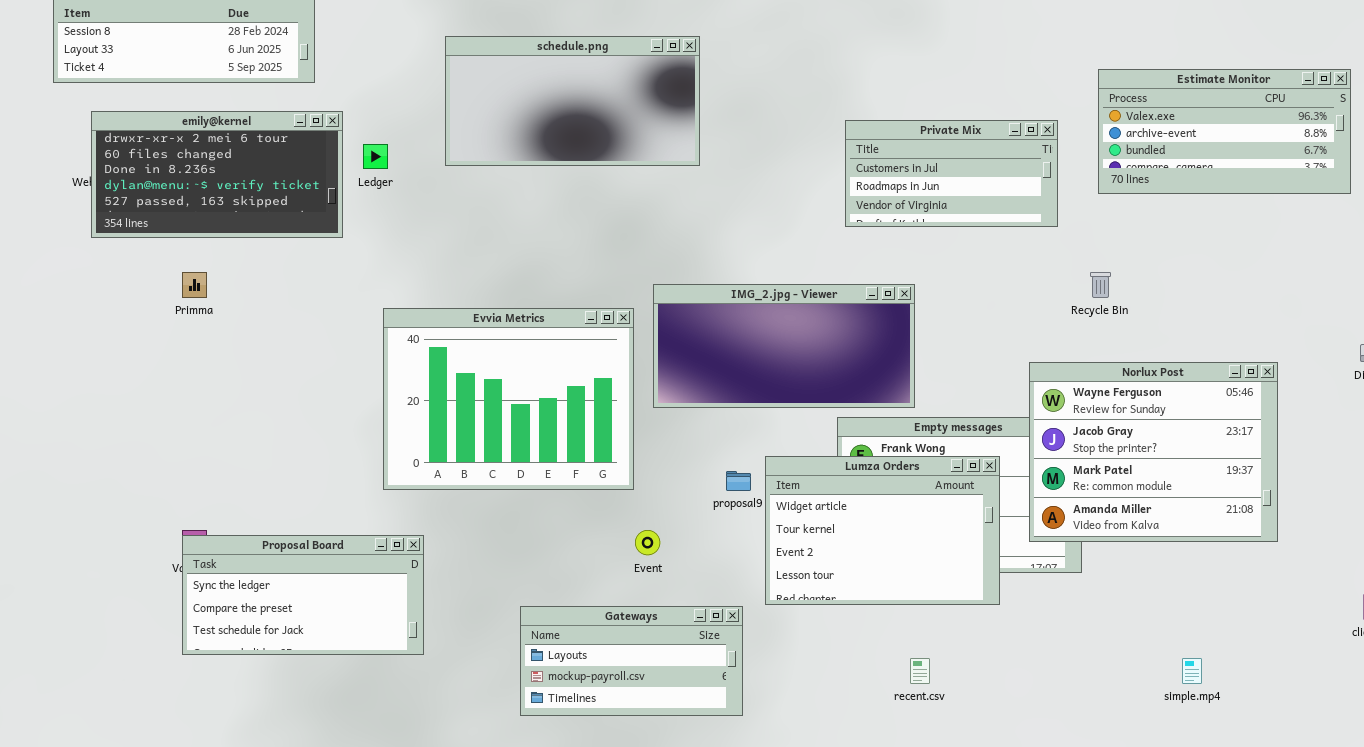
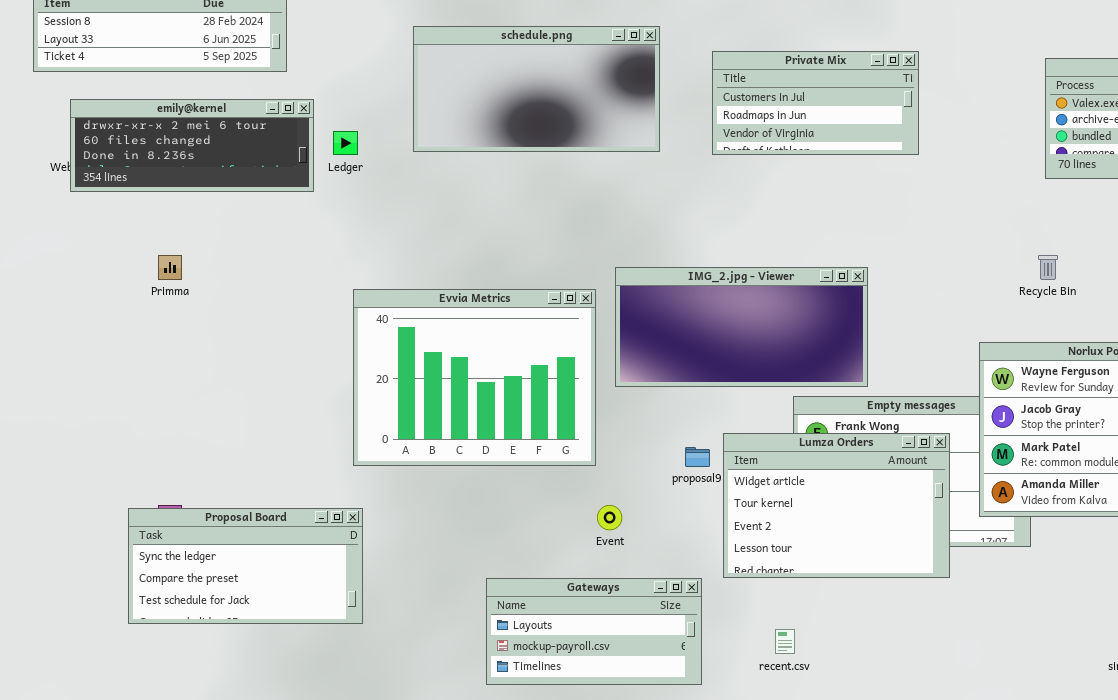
emily@kernel: [91,111,343,238] -> [70,99,314,192], resized
Private Mix: [845,120,1058,227] -> [712,51,919,155], moved
Proposal Board: [182,535,424,655] -> [128,508,363,624], moved
recent.csv: [910,658,930,684] -> [775,629,795,654], moved

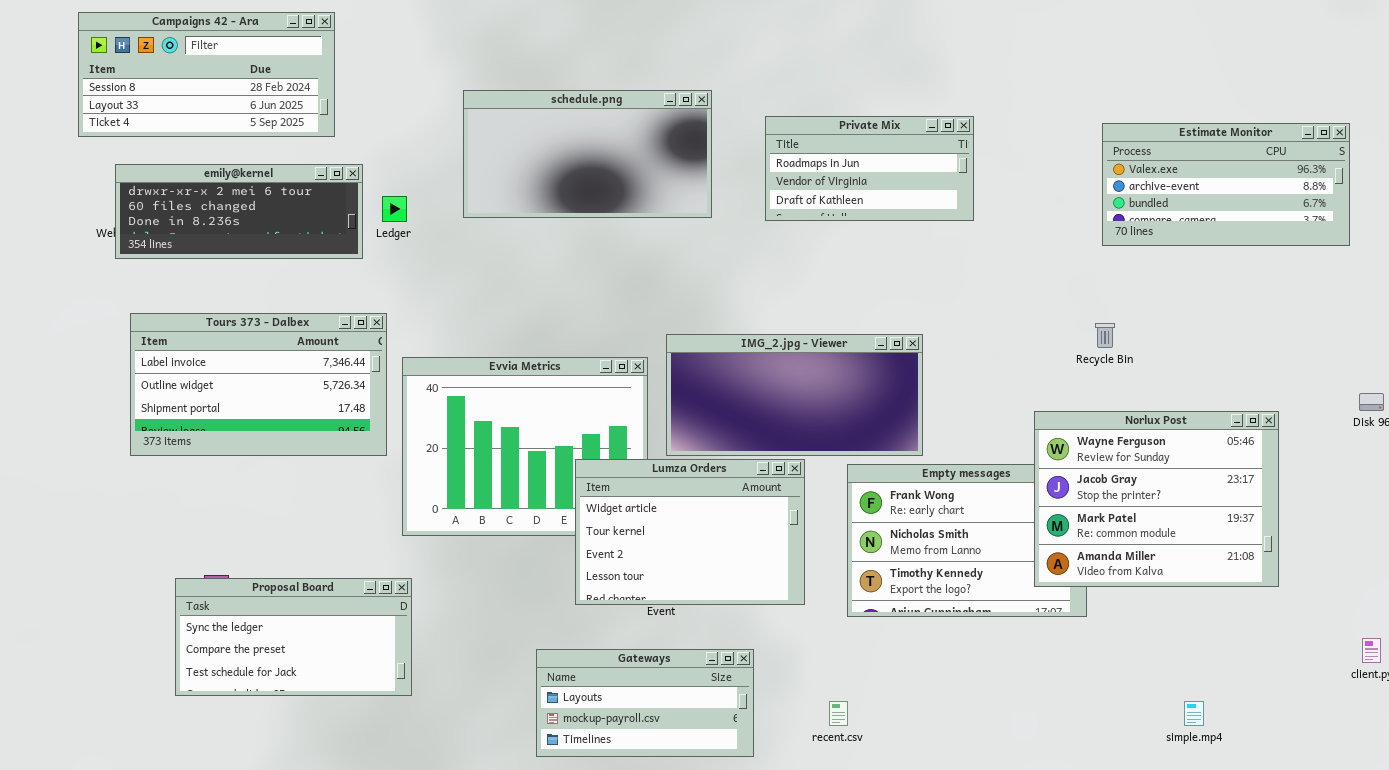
Private Mix: [712,51,919,155] -> [765,116,974,221], scrolled down 1 row
Tours 373 - Dalbex: none -> [130,313,387,456], opened
Lumza Orders: [723,433,950,578] -> [575,459,805,605], moved

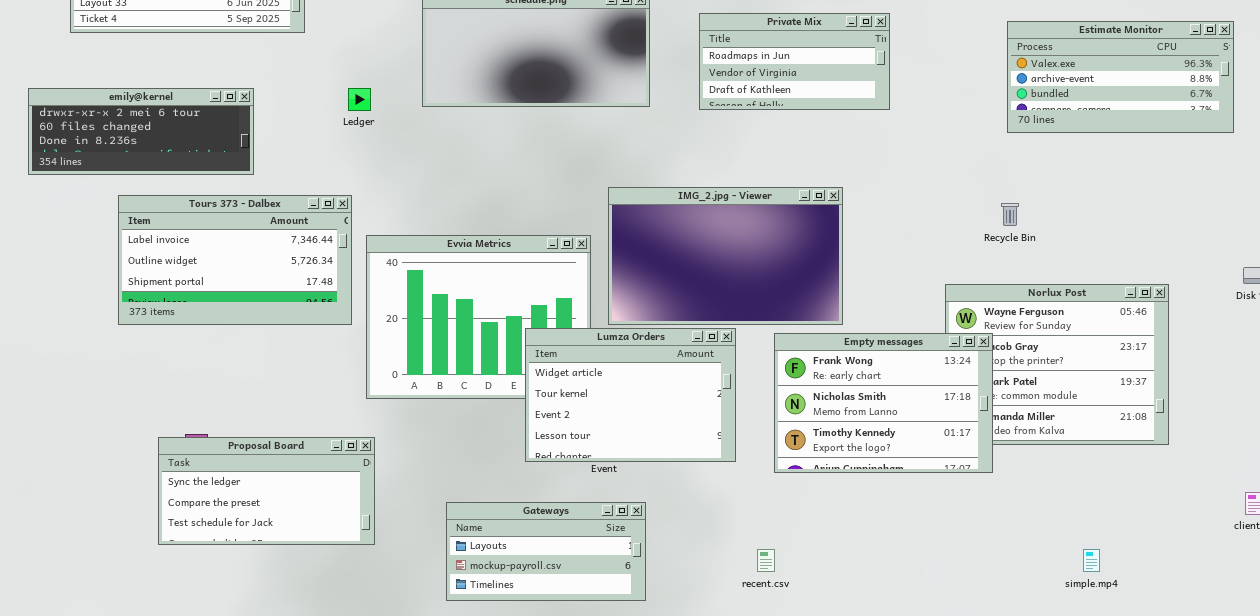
emily@kernel: [115,164,363,259] -> [28,88,254,175], moved
IMG_2.jpg - Viewer: [666,334,923,456] -> [608,187,843,325], resized
Empty messages: [847,464,1087,617] -> [774,333,993,473], raised
Gateways: [536,649,754,757] -> [446,502,646,601], moved

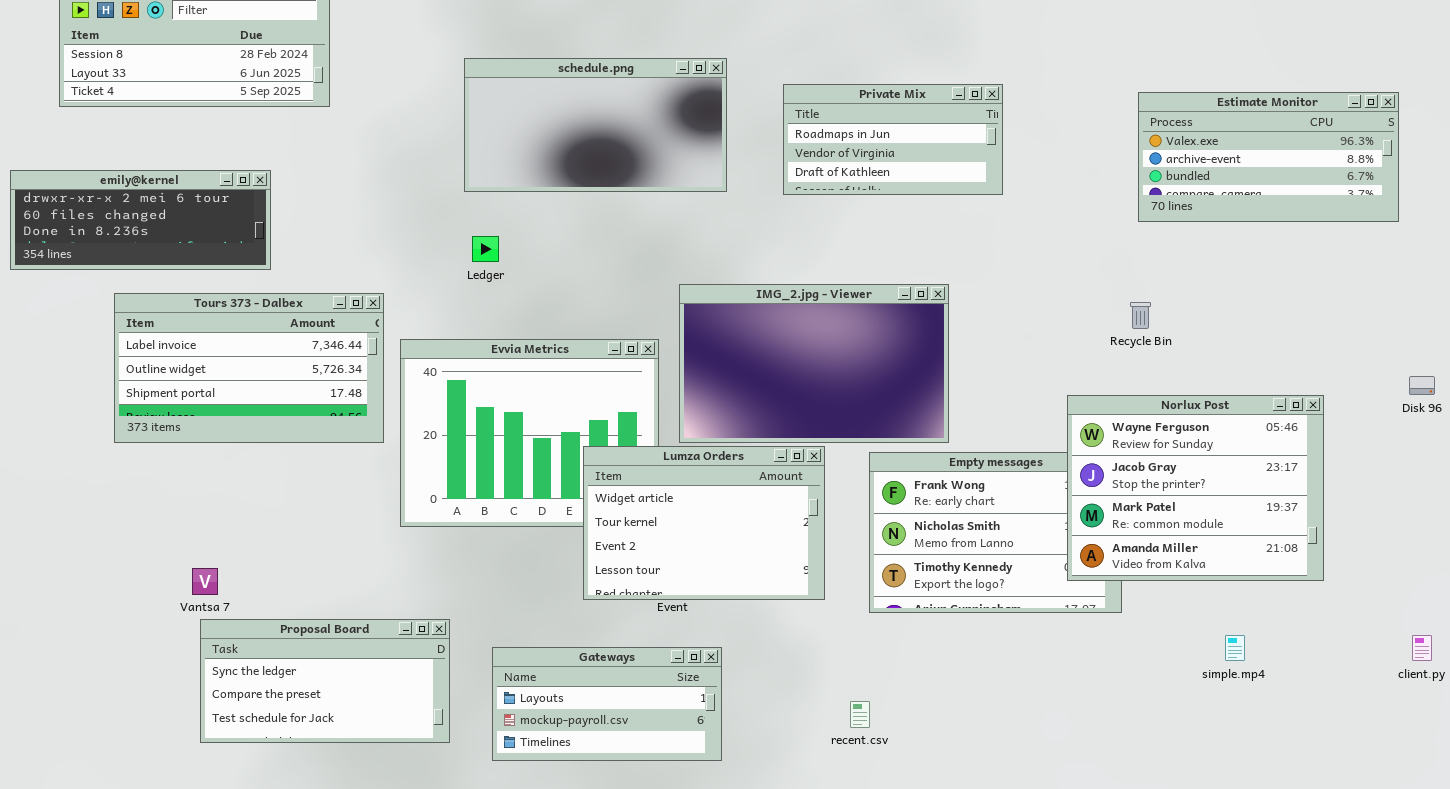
Ledger: [348,88,371,111] -> [472,236,499,262], moved
Norlux Post: [945,284,1169,445] -> [1067,395,1324,581], raised
Proposal Board: [158,437,375,545] -> [200,619,450,743], moved
simple.mp4: [1083,549,1100,572] -> [1225,635,1245,661], moved

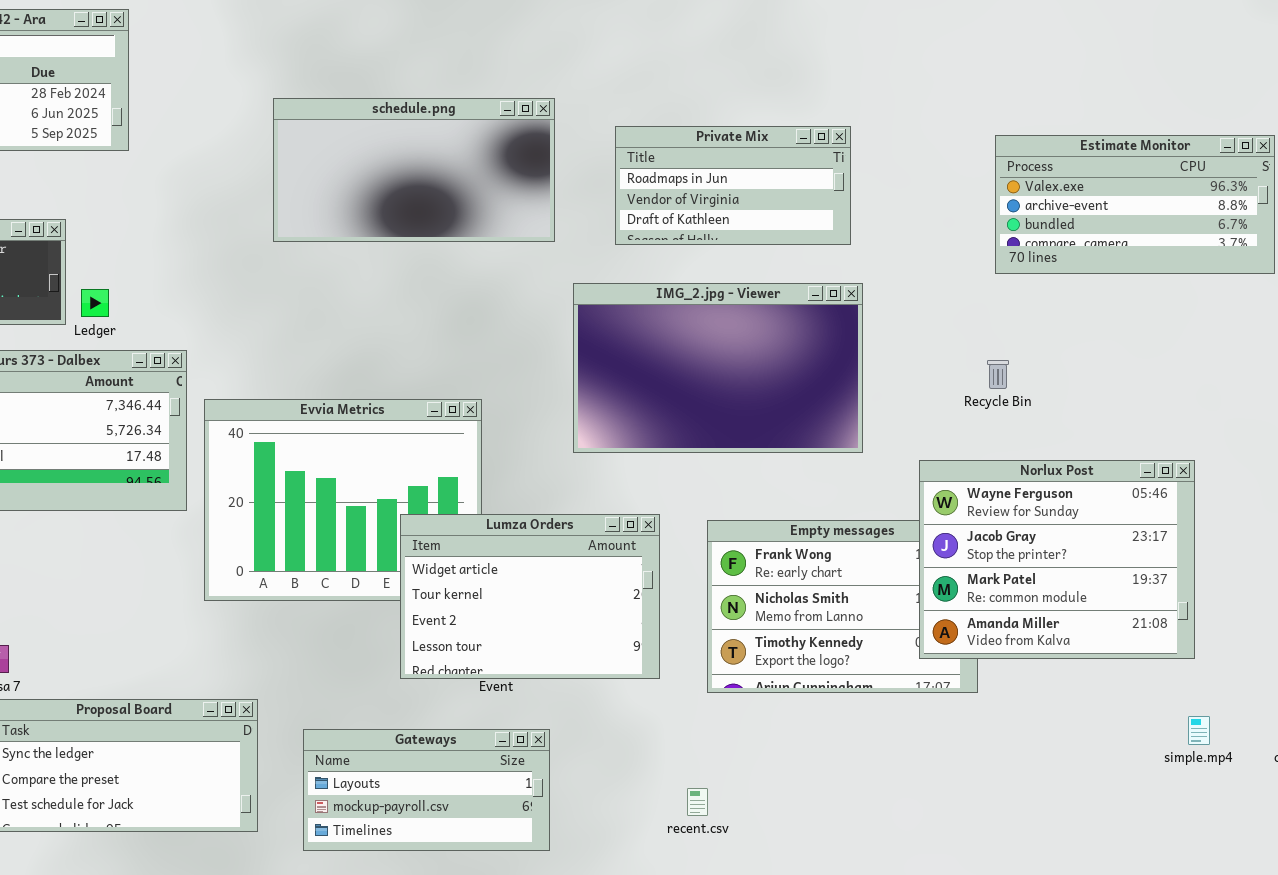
Ledger: [472,236,499,262] -> [81,289,109,317], moved
IMG_2.jpg - Viewer: [679,284,949,443] -> [573,283,863,453], moved
simple.mp4: [1225,635,1245,661] -> [1188,716,1210,745], moved

